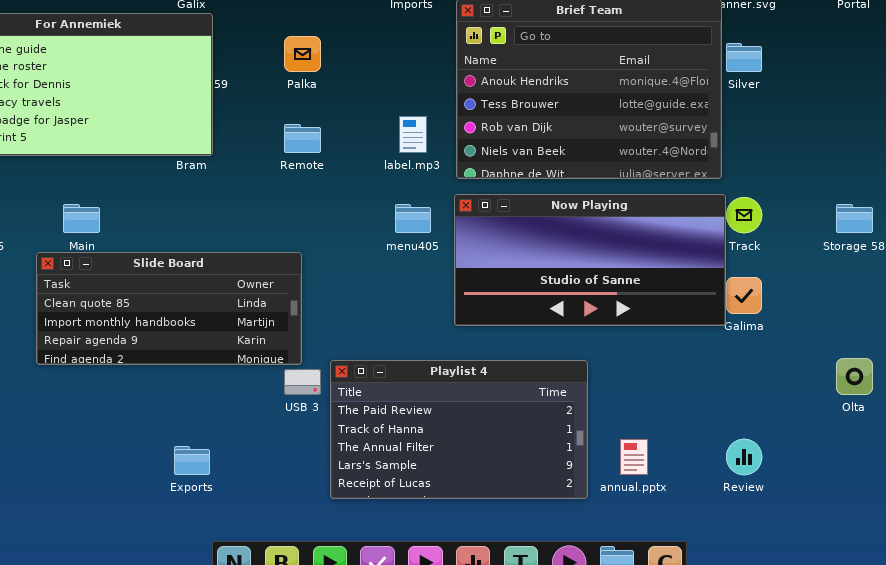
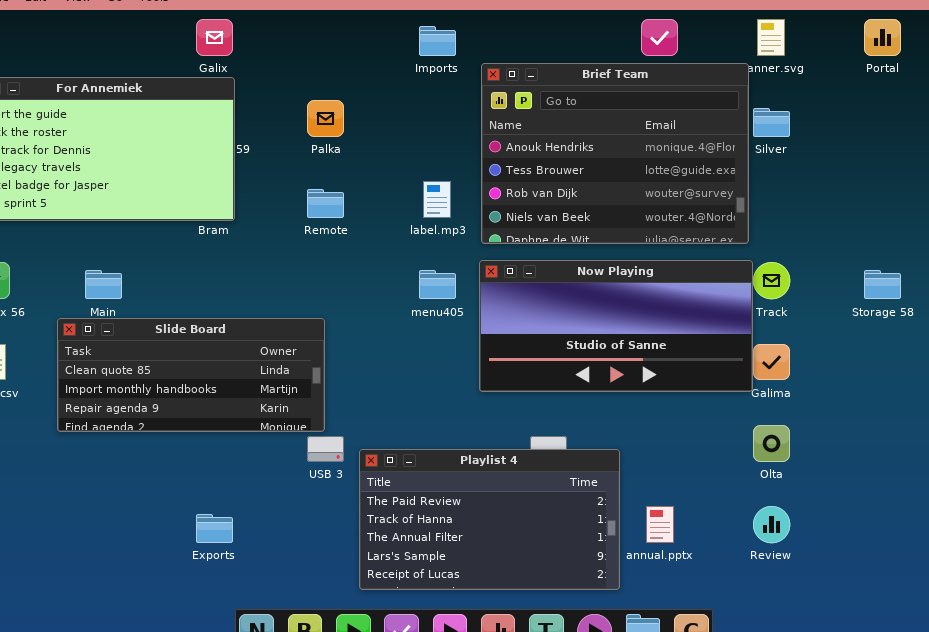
Olta: [836,358,873,395] -> [753,425,790,462], moved
Playlist 4: [330,360,588,499] -> [359,449,620,590], moved

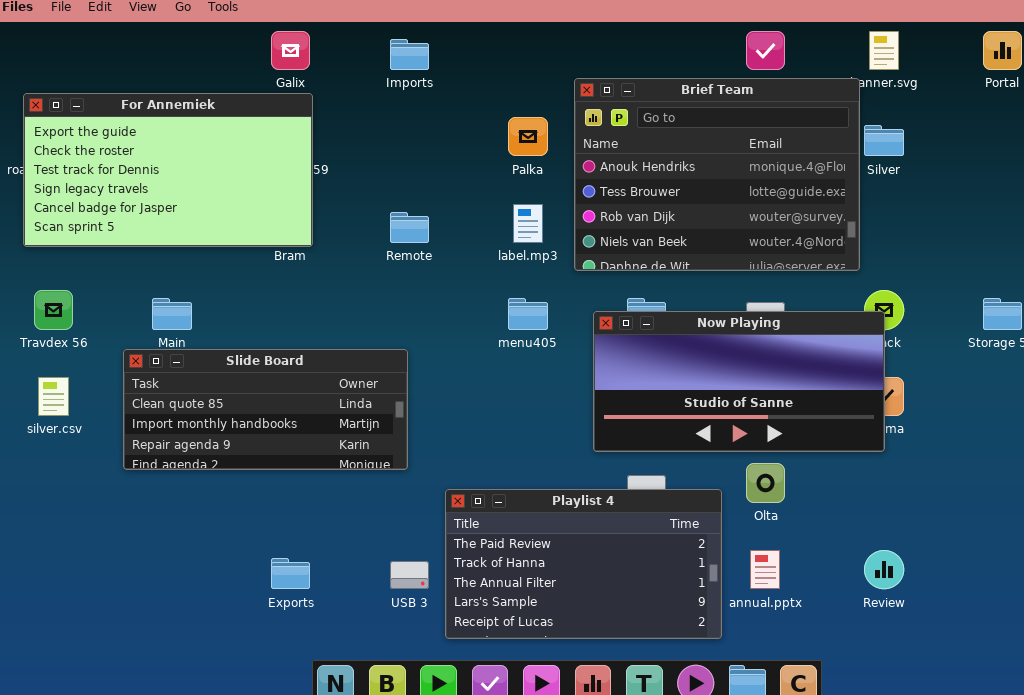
Imports: [419,26,456,56] -> [390,39,429,70], moved
Palka: [307,100,344,137] -> [508,117,548,156], moved
Now Playing: [479,260,753,392] -> [593,311,885,452], moved
Olta: [753,425,790,462] -> [746,463,785,503], moved
USB 3: [307,436,344,462] -> [390,561,429,589], moved

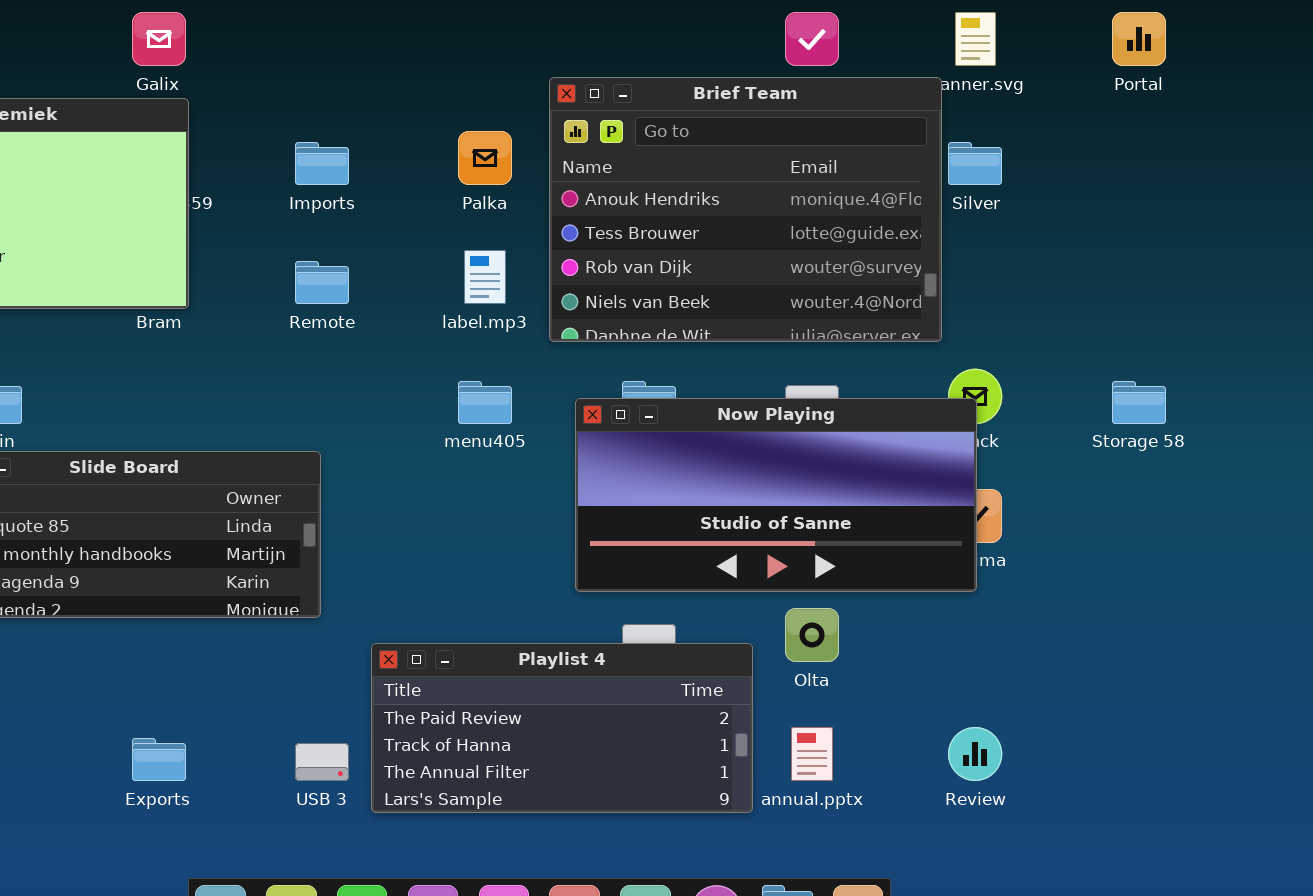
Imports: [390,39,429,70] -> [295,142,349,185], moved
Playlist 4: [445,489,722,639] -> [371,643,753,813], resized

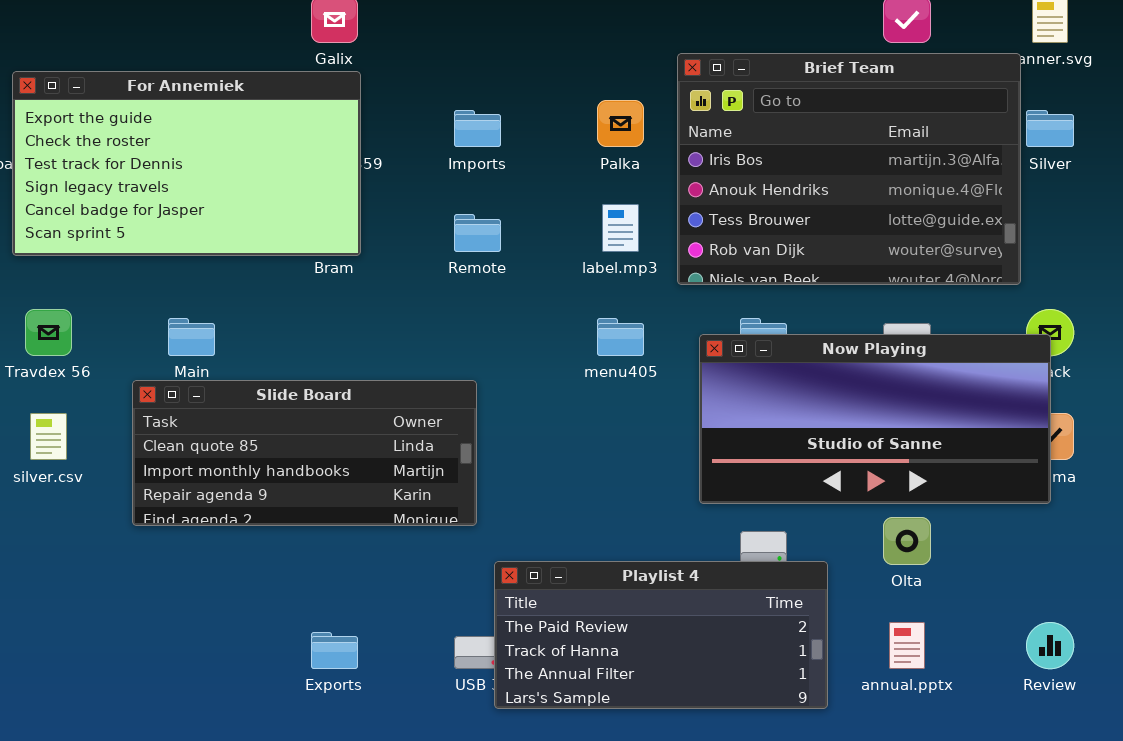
Brief Team: [549,77,942,342] -> [677,53,1021,285], scrolled up 1 row
Playlist 4: [371,643,753,813] -> [494,561,828,709], moved

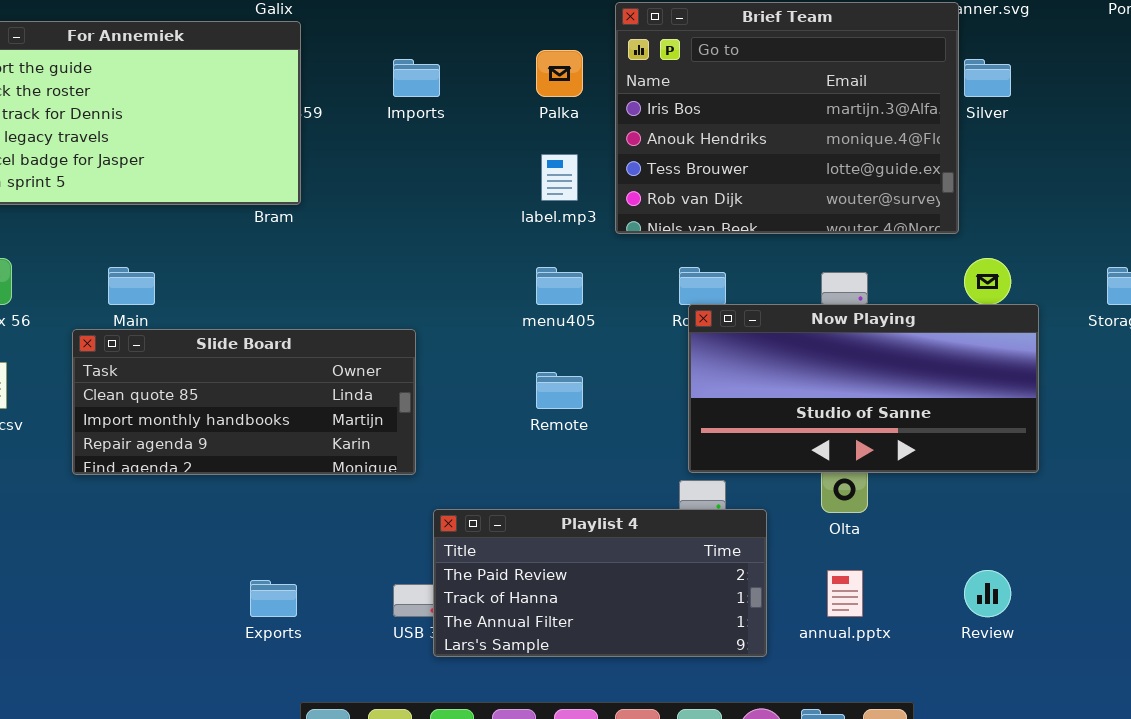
Remote: [454,214,501,252] -> [536,372,583,409], moved
Now Playing: [699,334,1051,504] -> [688,304,1039,473], moved

